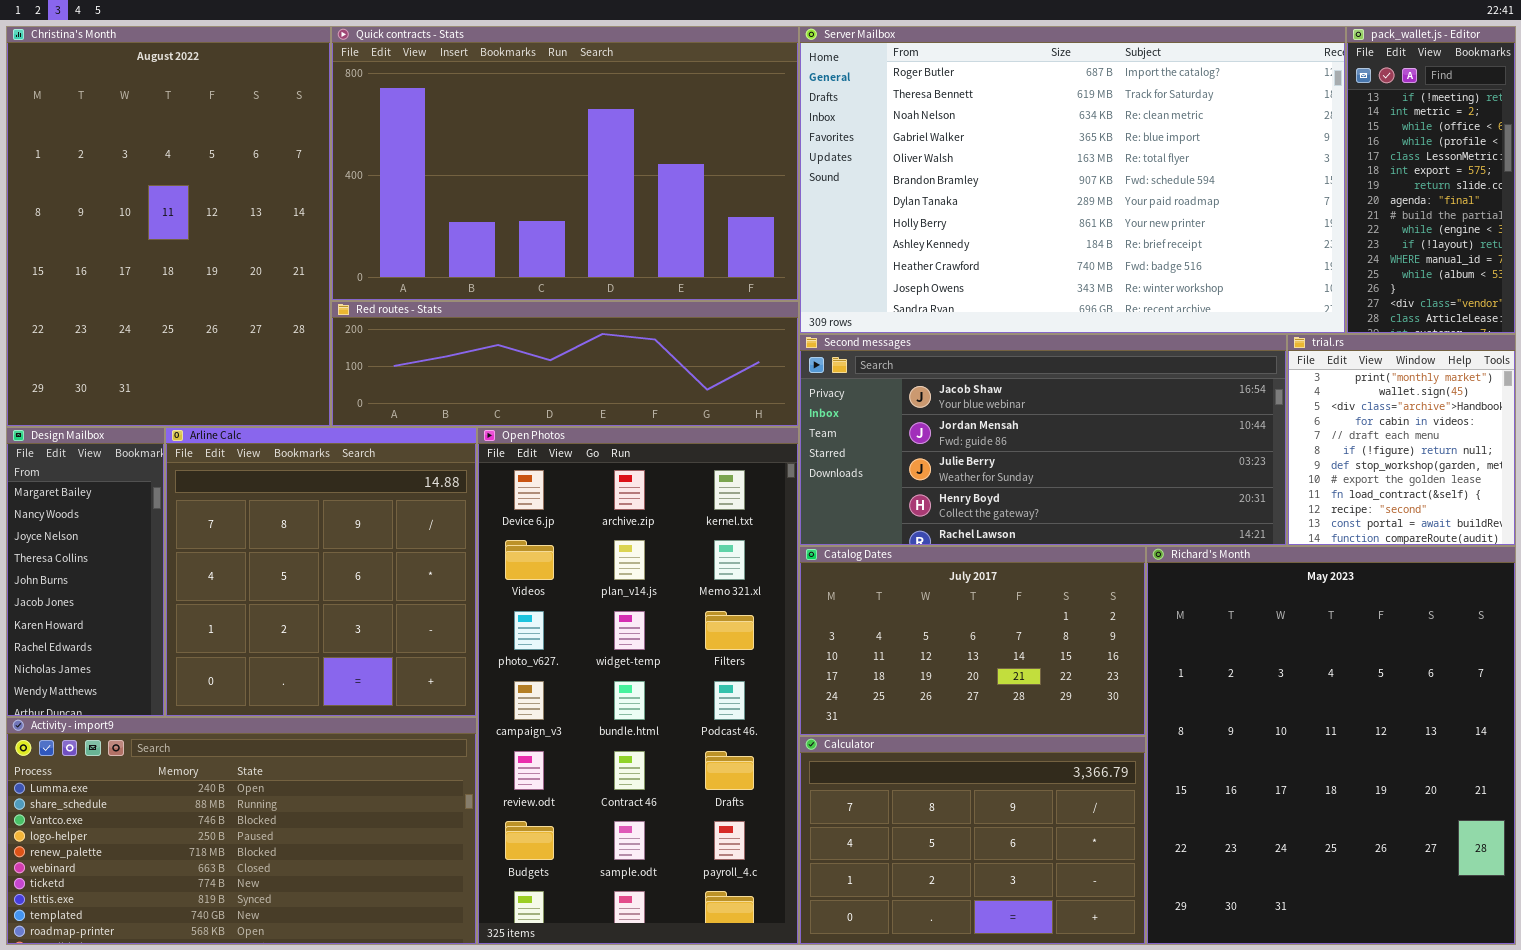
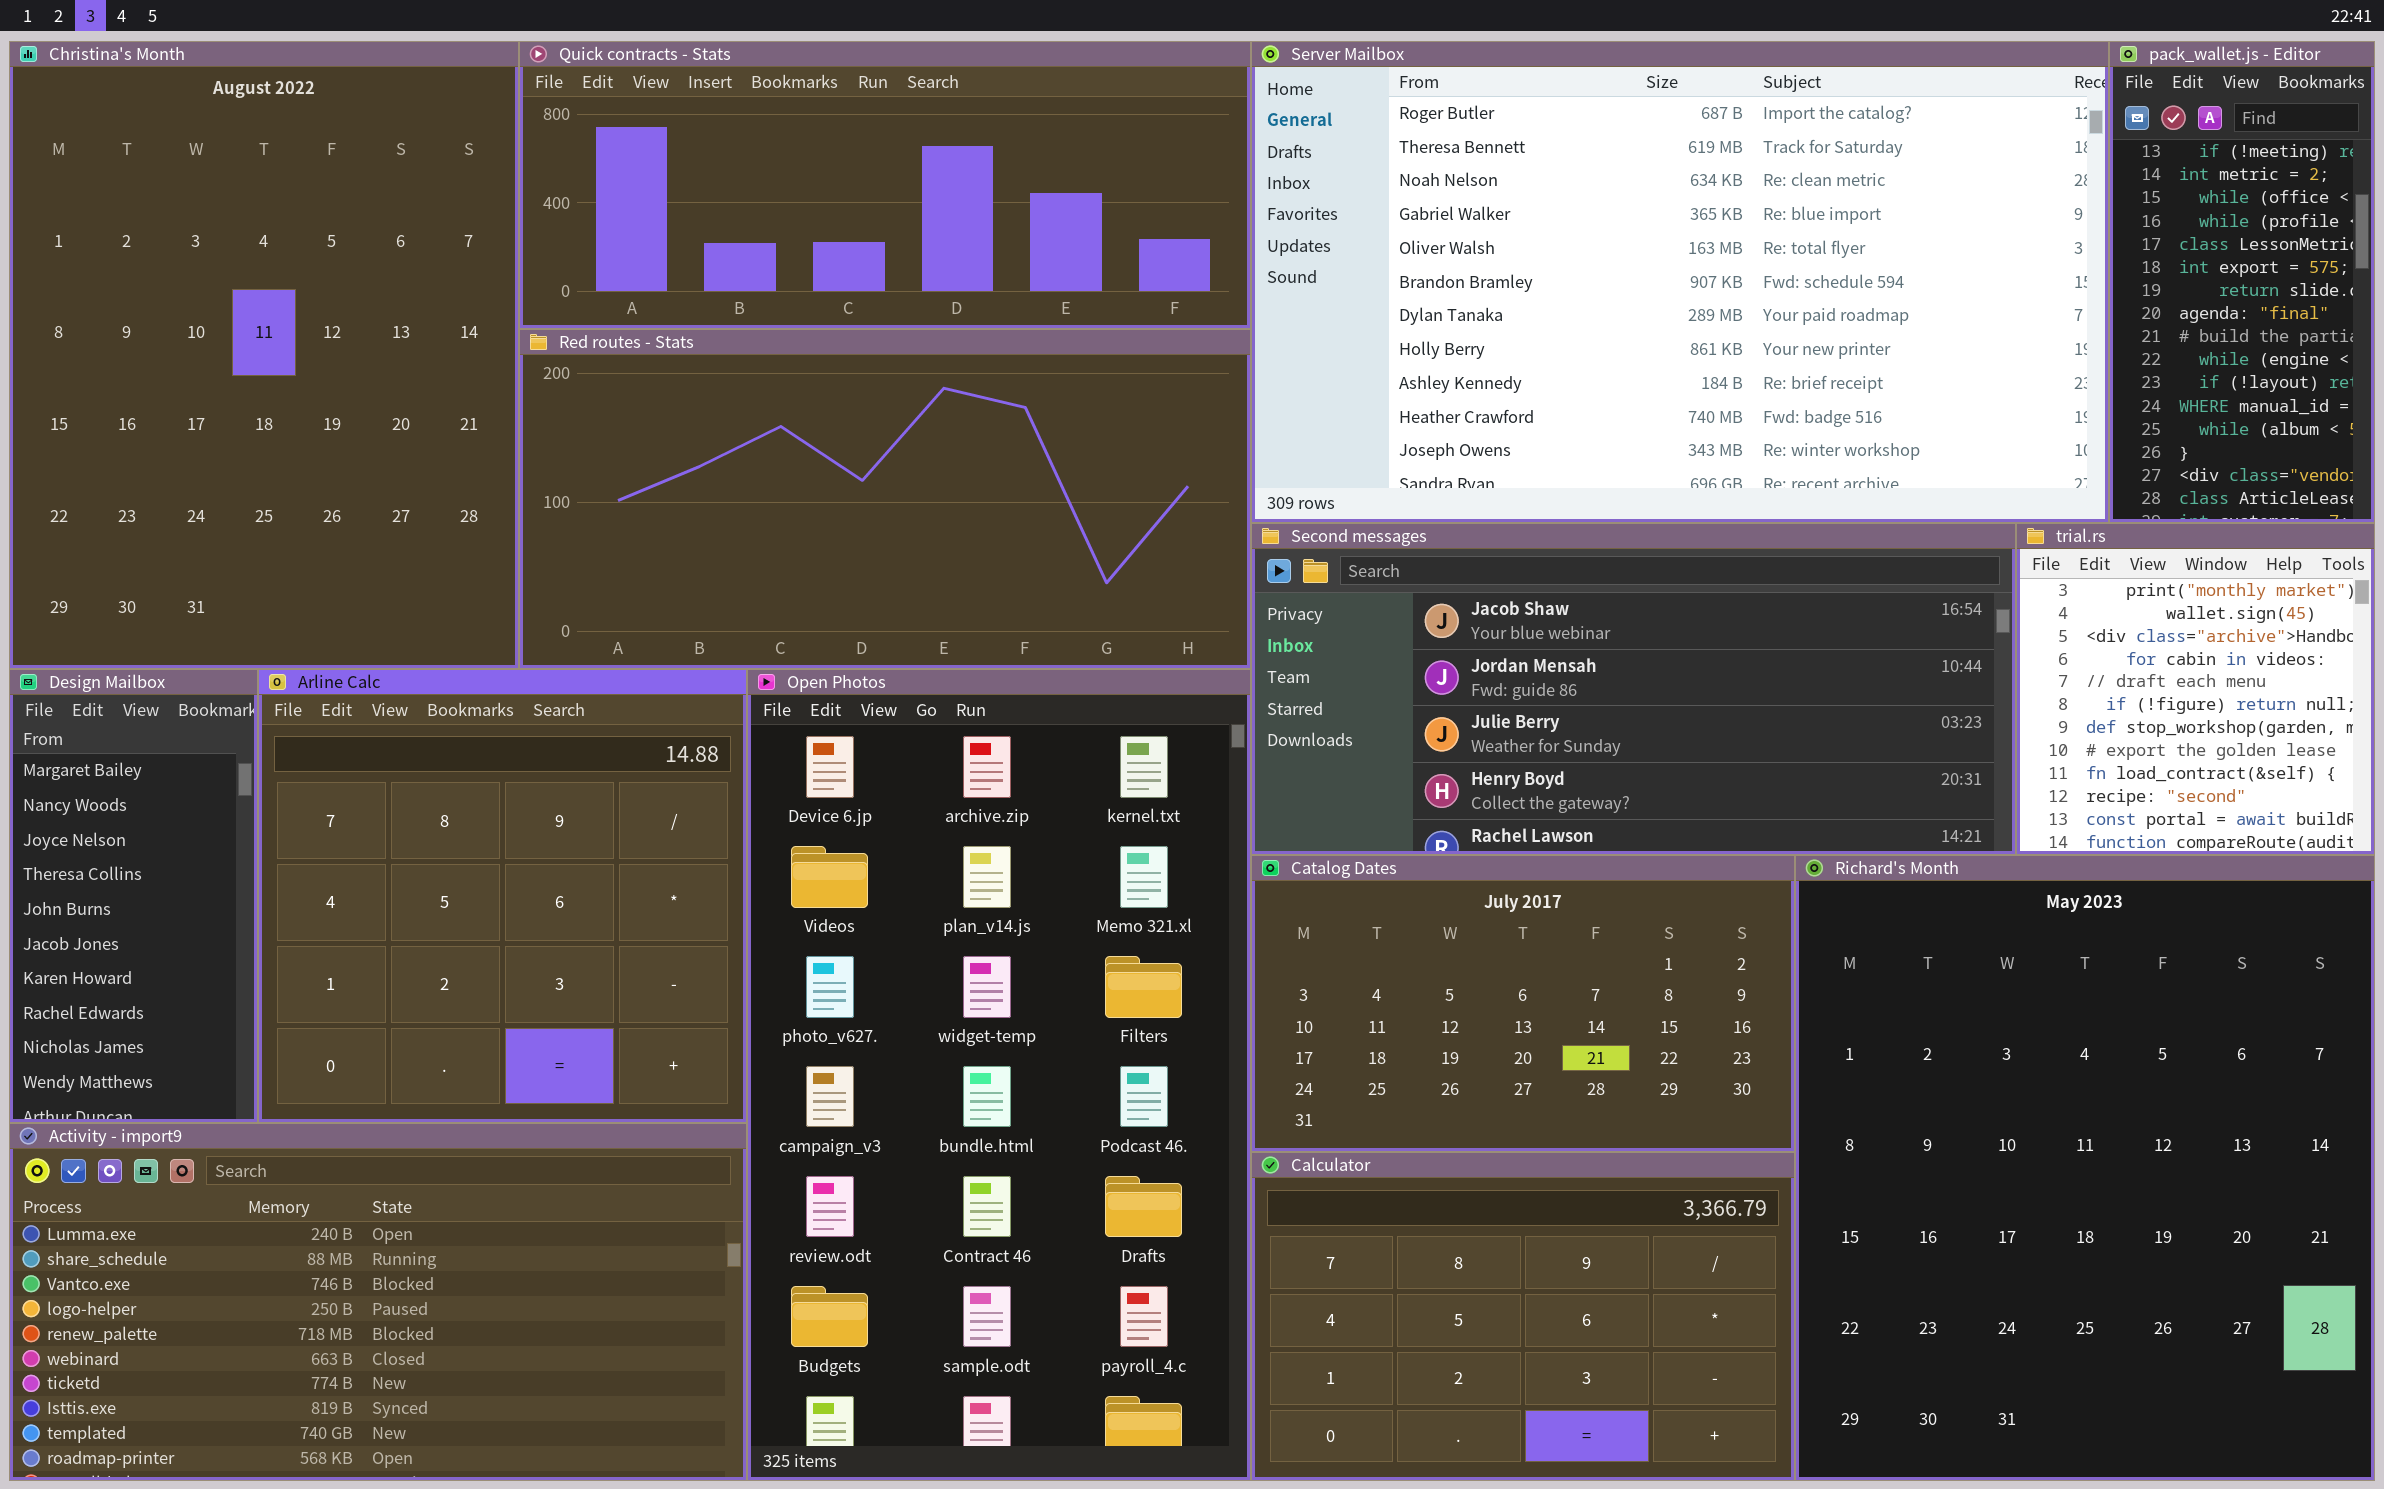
Quick contracts - Stats: [331,26,799,301] -> [519,41,1251,329], resized
Red routes - Stats: [331,301,799,427] -> [519,329,1251,669], resized

